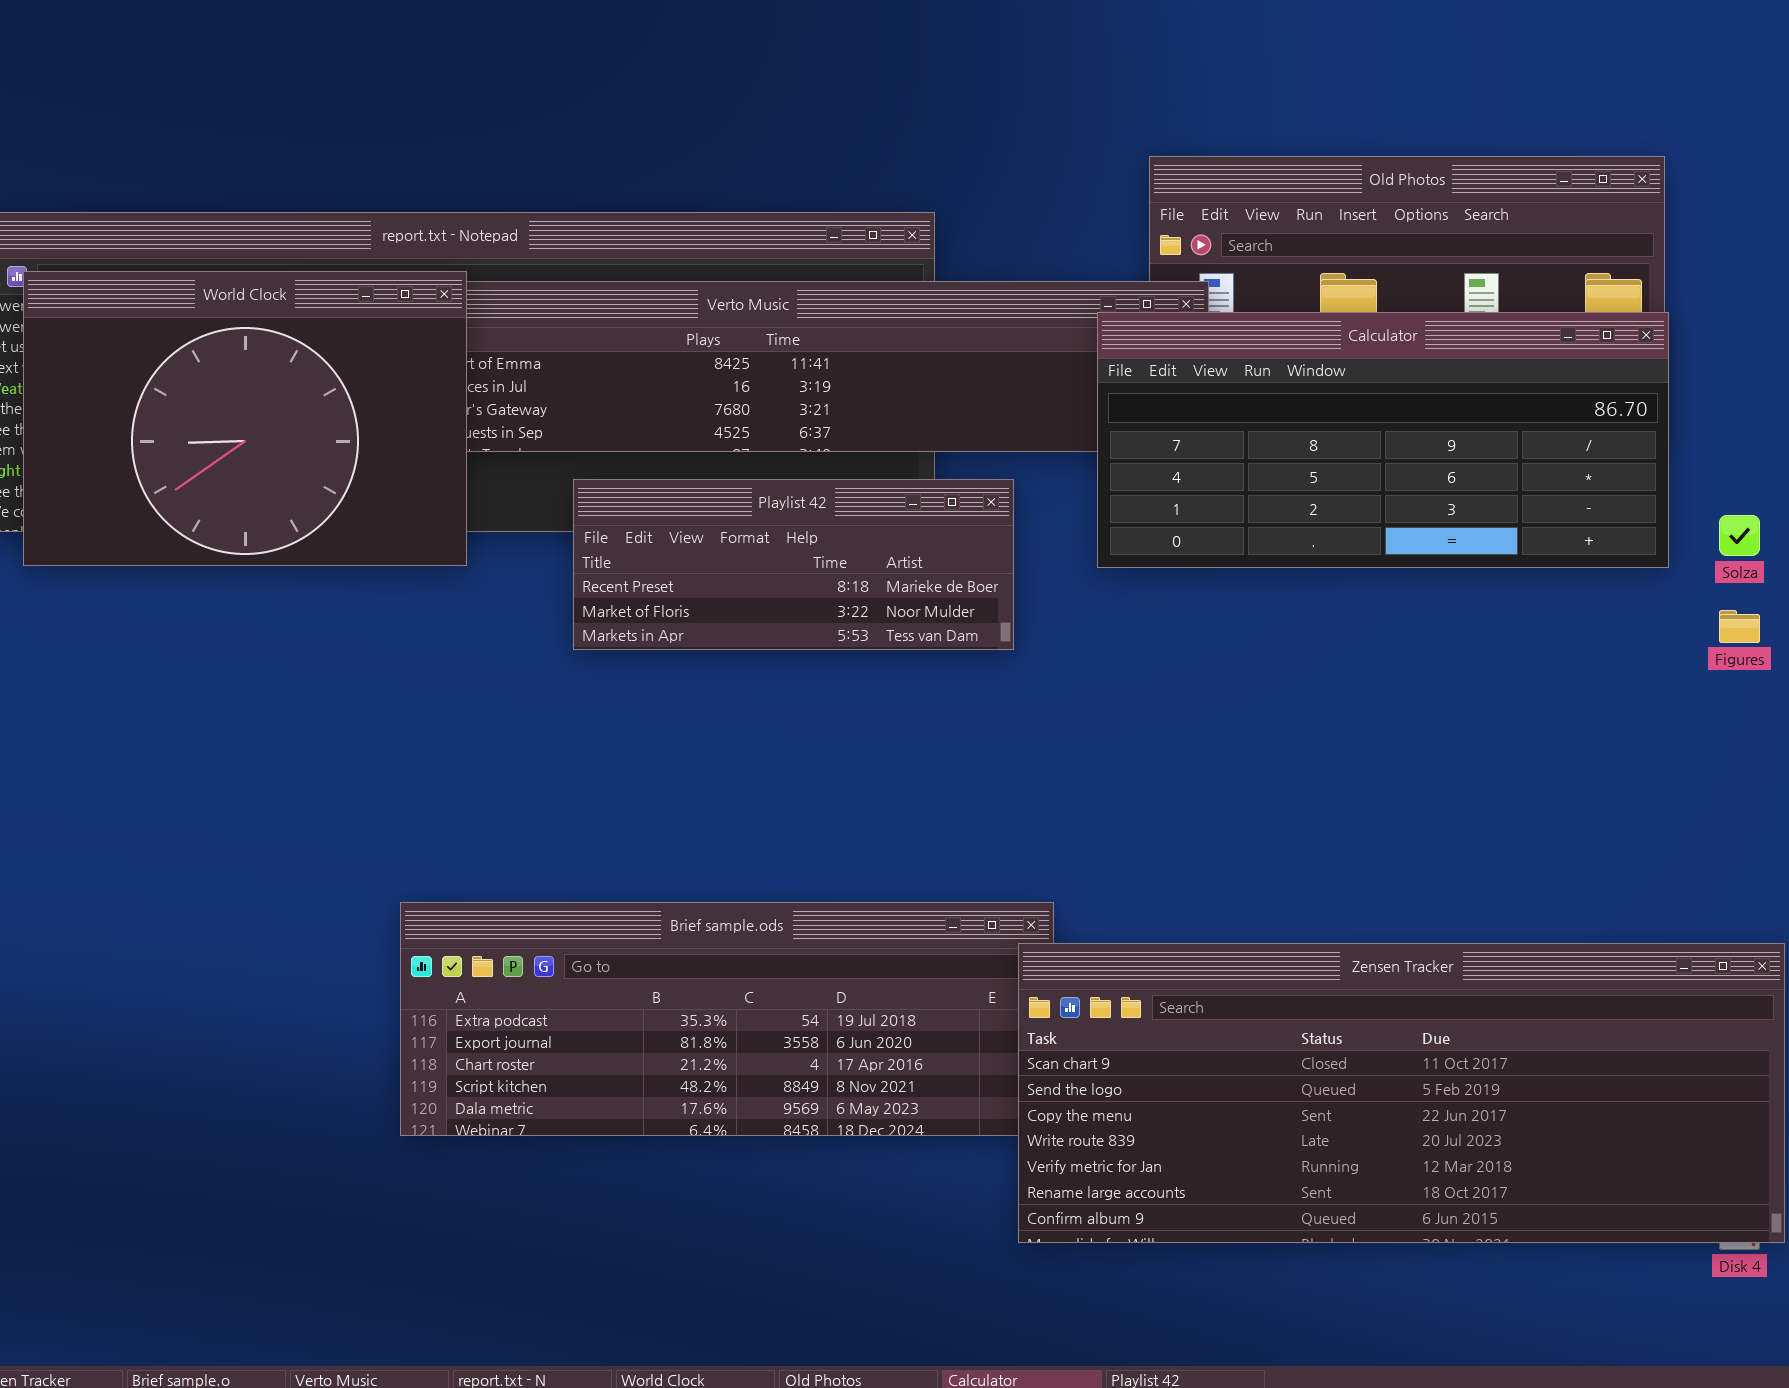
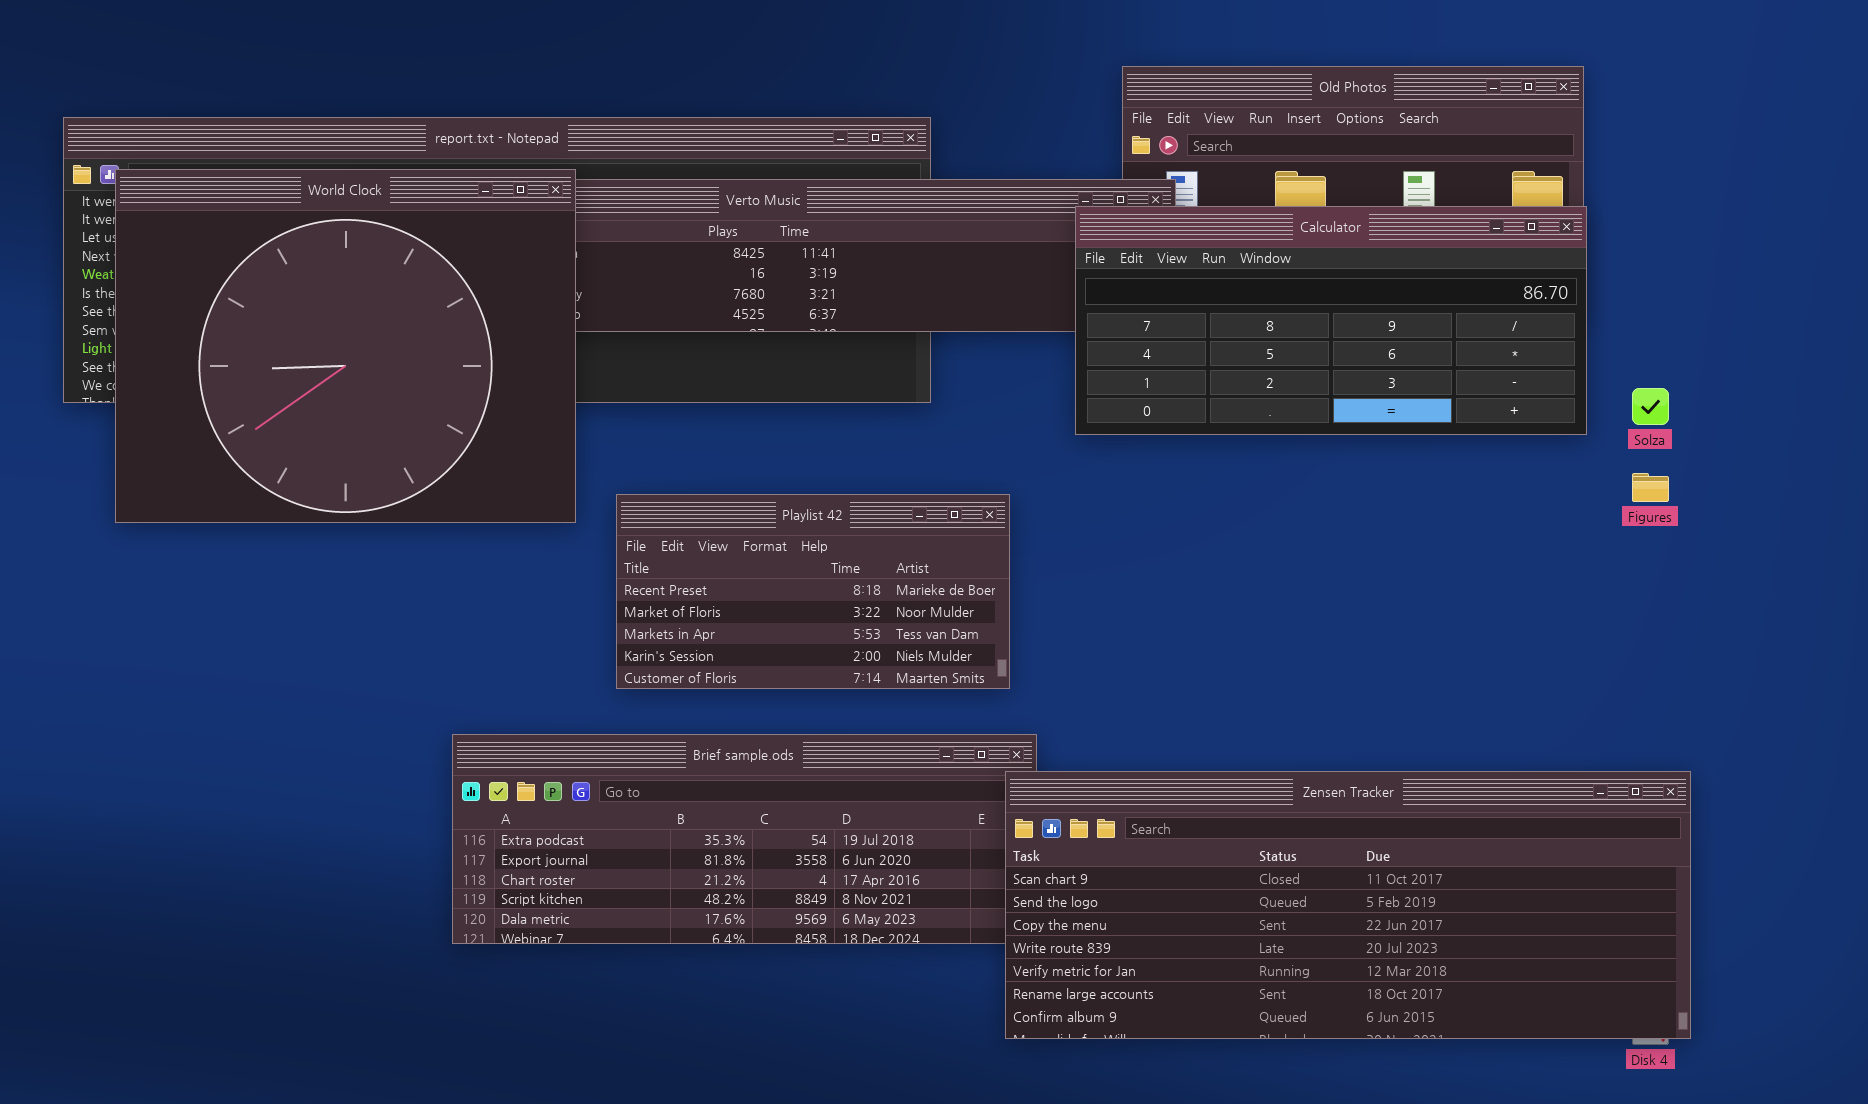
World Clock: [23,271,467,566] -> [115,169,576,523], resized
Playlist 42: [573,479,1014,650] -> [616,494,1010,689], moved, resized

